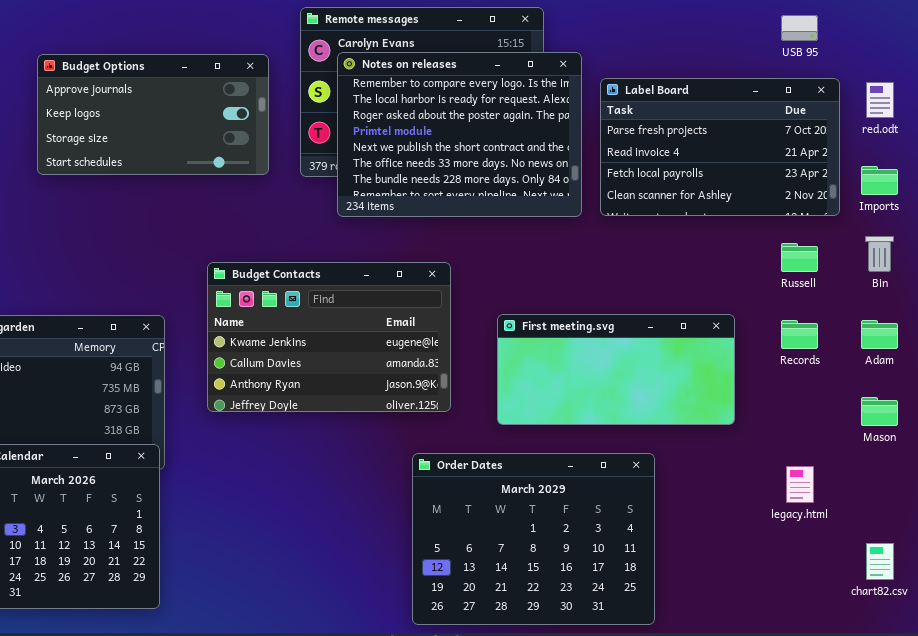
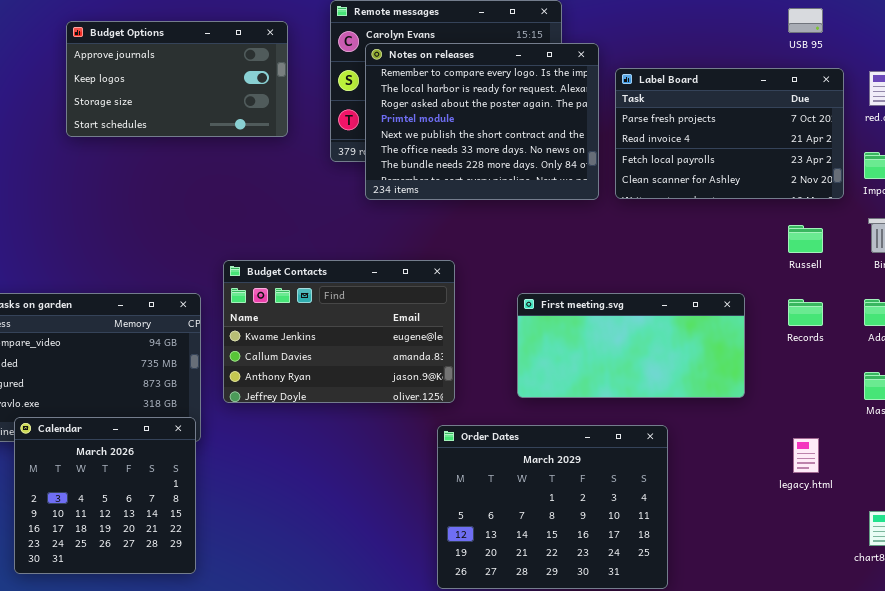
Budget Options: [37,54,269,175] -> [66,21,288,137], moved
Budget Contacts: [207,262,451,412] -> [223,260,455,403], moved

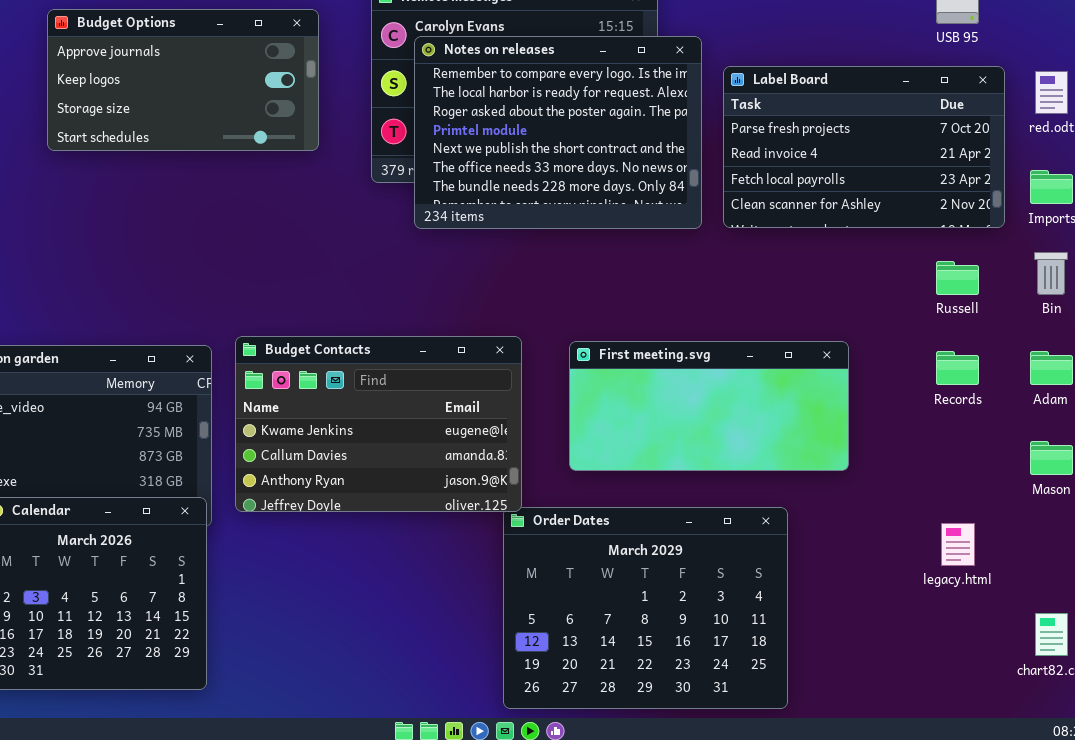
Budget Contacts: [223,260,455,403] -> [235,336,522,512], moved
First meeting.svg: [517,293,745,398] -> [569,341,849,471], moved

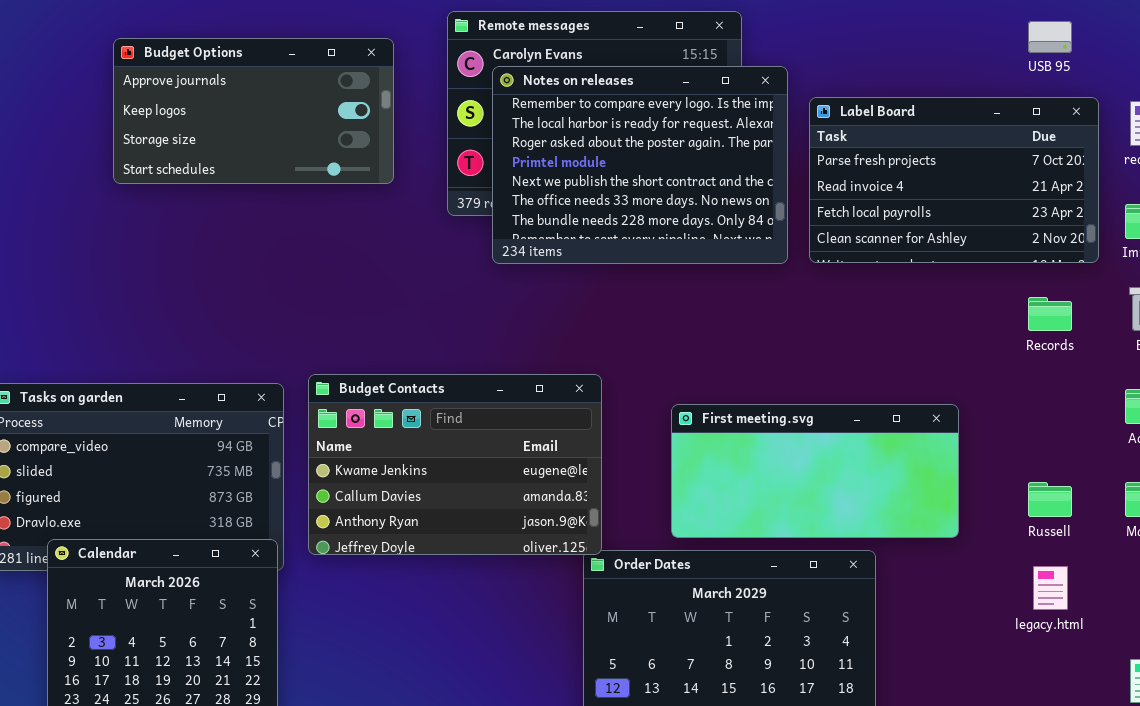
Russell: [936,261,979,295] -> [1028,482,1072,517], moved
First meeting.svg: [569,341,849,471] -> [671,404,959,538], moved
Records: [936,351,979,385] -> [1028,297,1072,331], moved

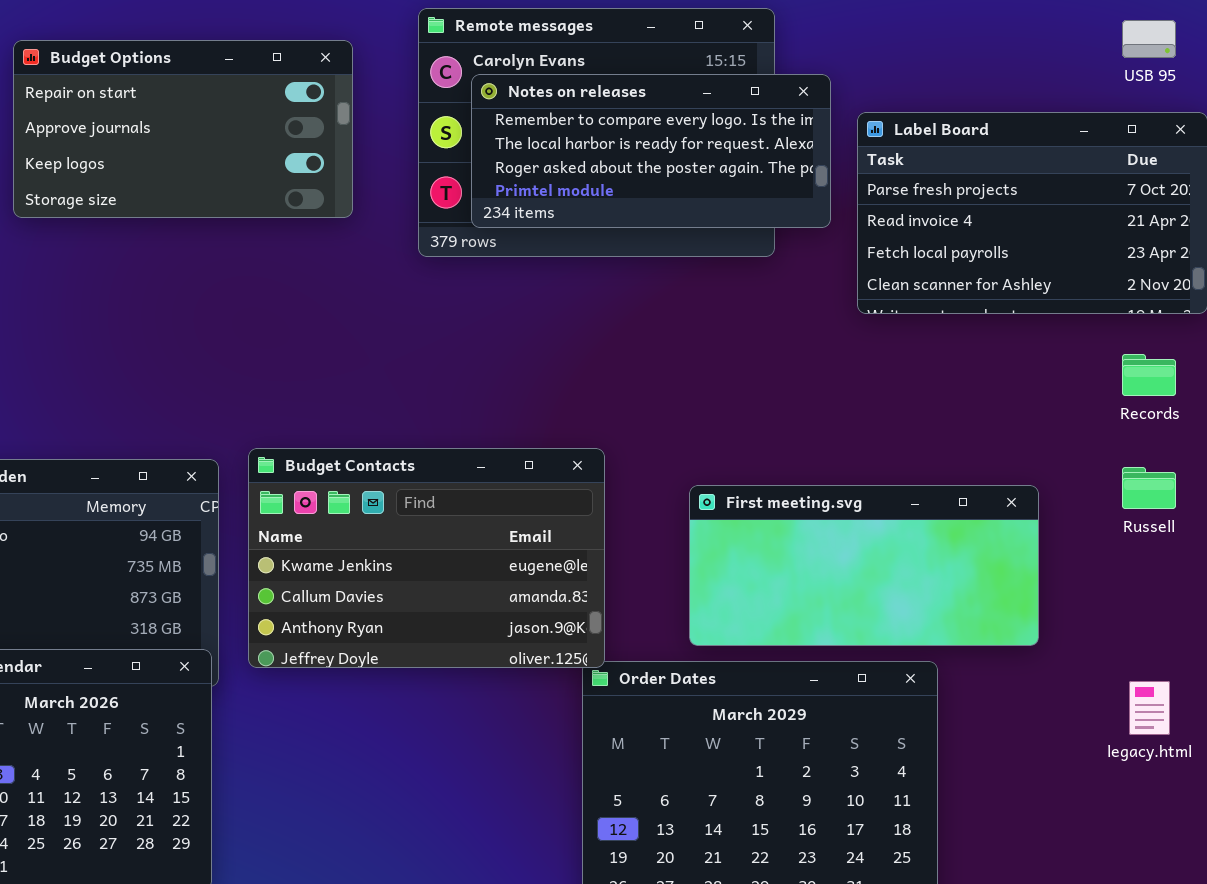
Budget Options: [113,38,394,184] -> [13,40,353,218], scrolled up 1 row
Notes on releases: [492,66,788,264] -> [471,74,831,228], resized
Russell: [1028,482,1072,517] -> [1122,467,1176,509], moved

